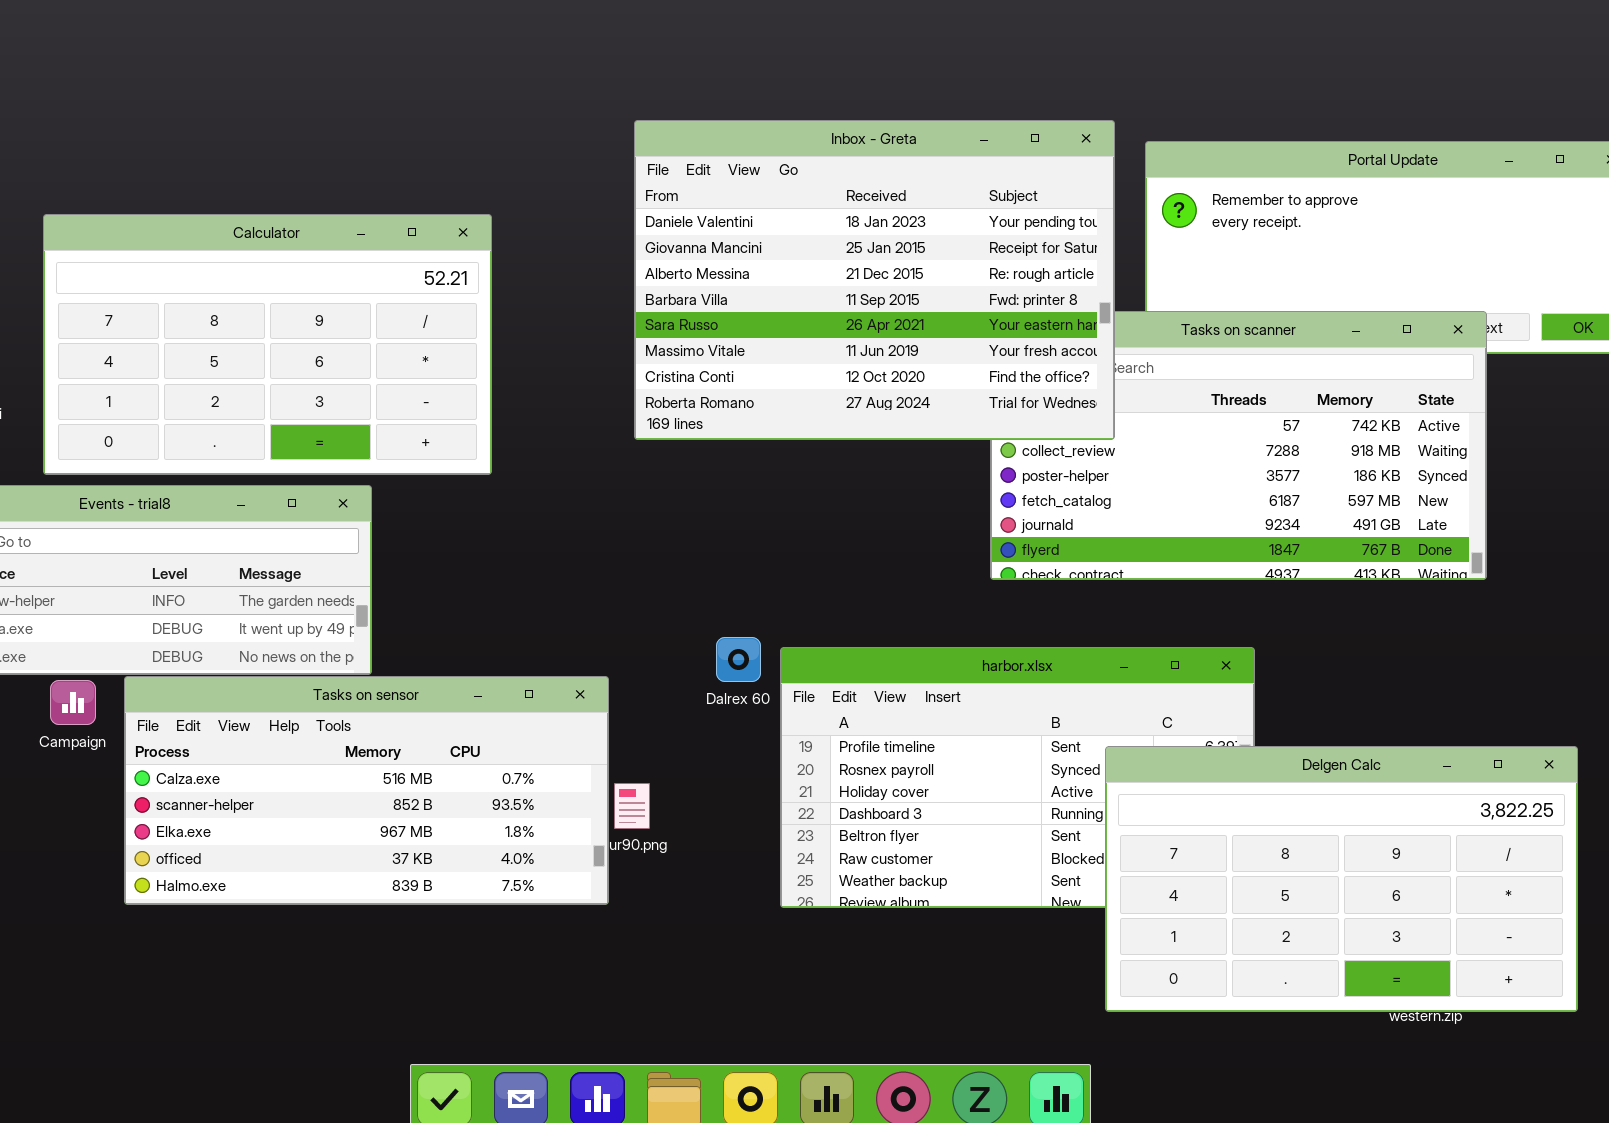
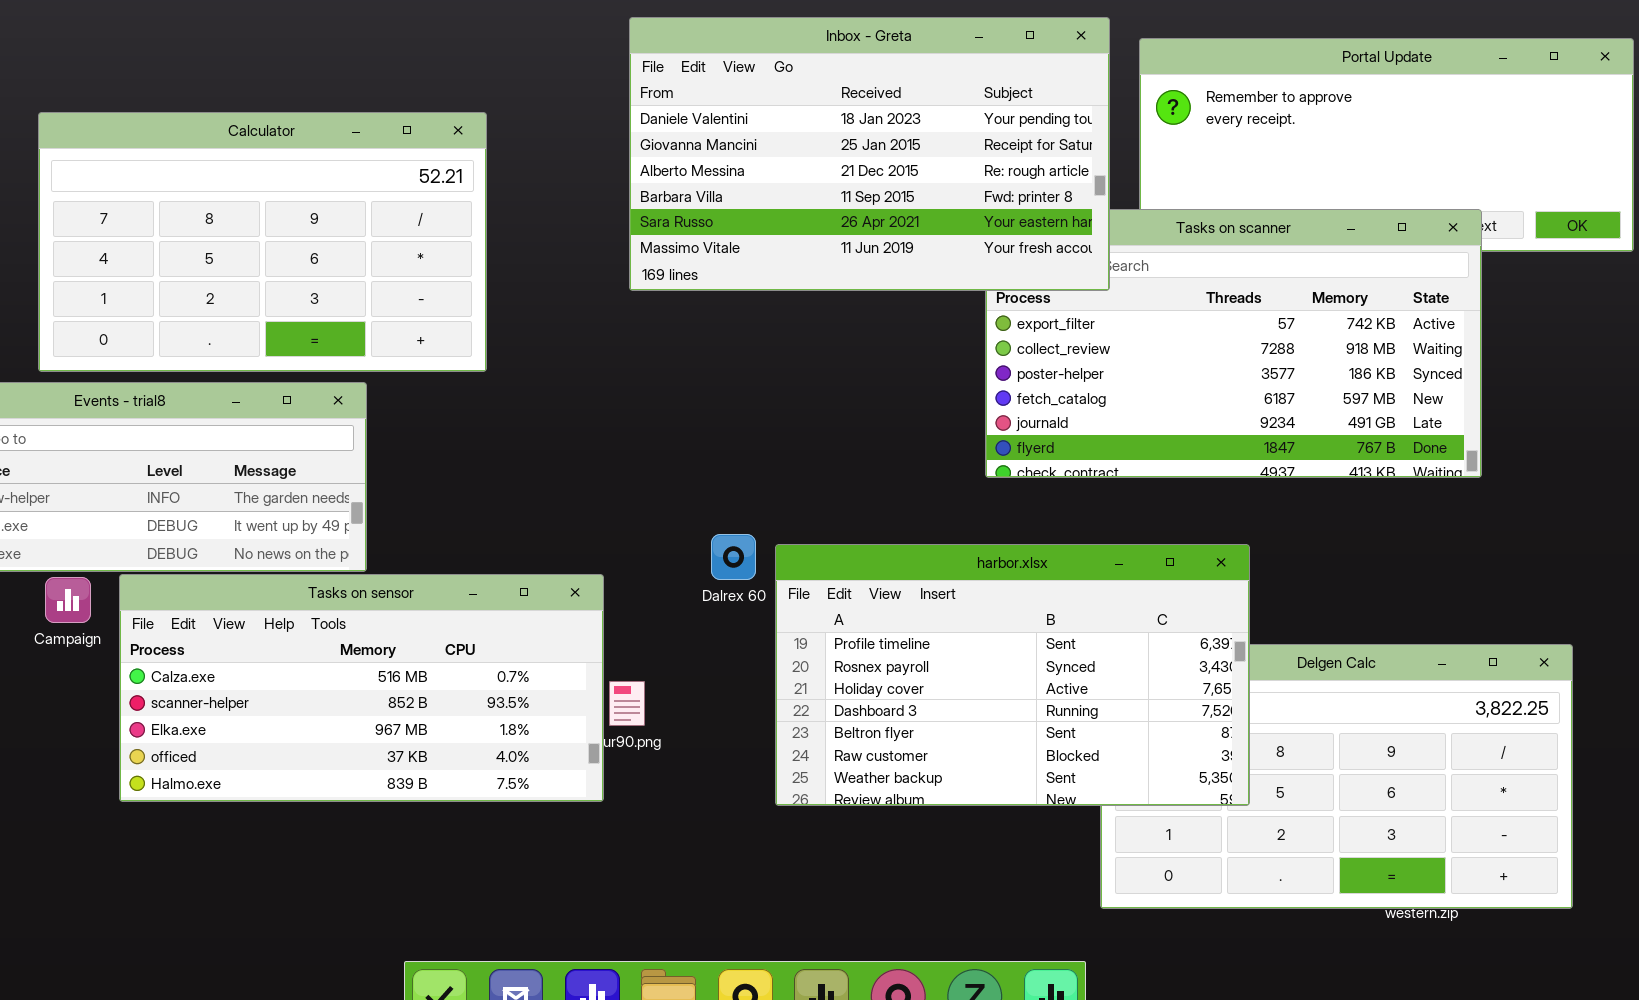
Inbox - Greta: [634,120,1115,440] -> [629,17,1110,291], resized
harbor.xlsx: [780,647,1255,908] -> [775,544,1250,806], raised

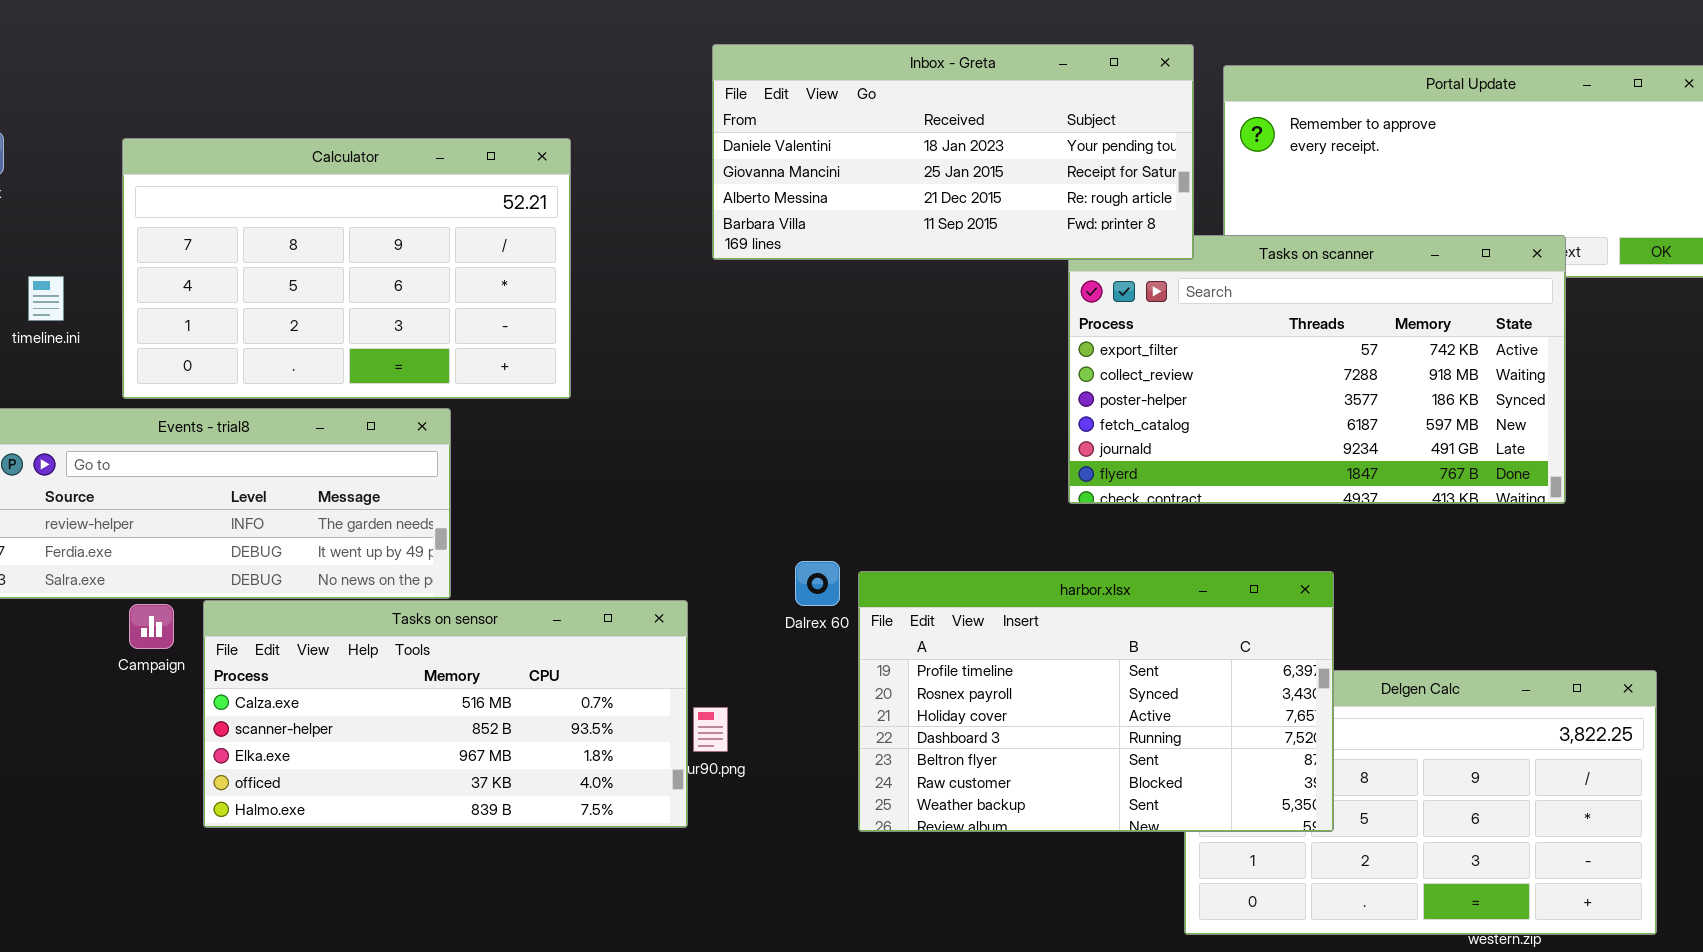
Inbox - Greta: [629,17,1110,291] -> [712,44,1194,260], resized

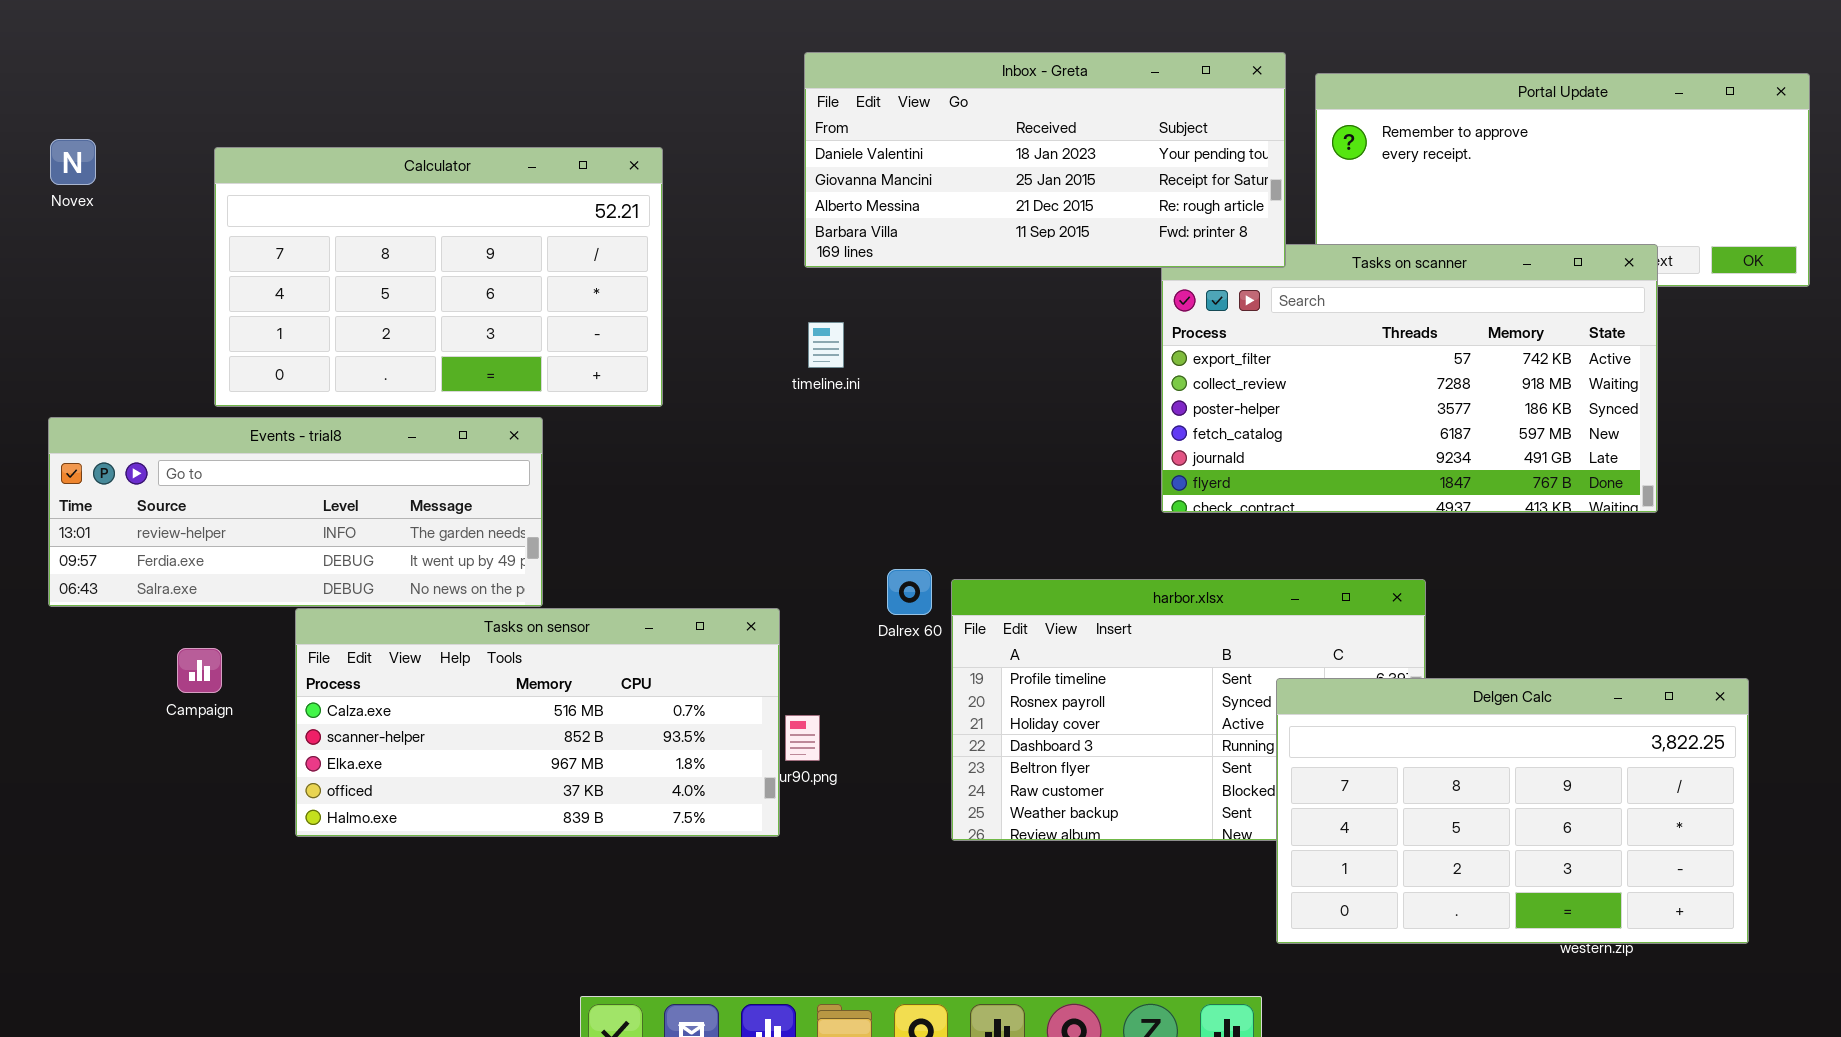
timeline.ini: [28,276,64,321] -> [808,322,844,368], moved
Campaign: [129,604,174,649] -> [177,648,222,693], moved
Delgen Calc: [1184,670,1657,935] -> [1276,678,1749,944], raised

